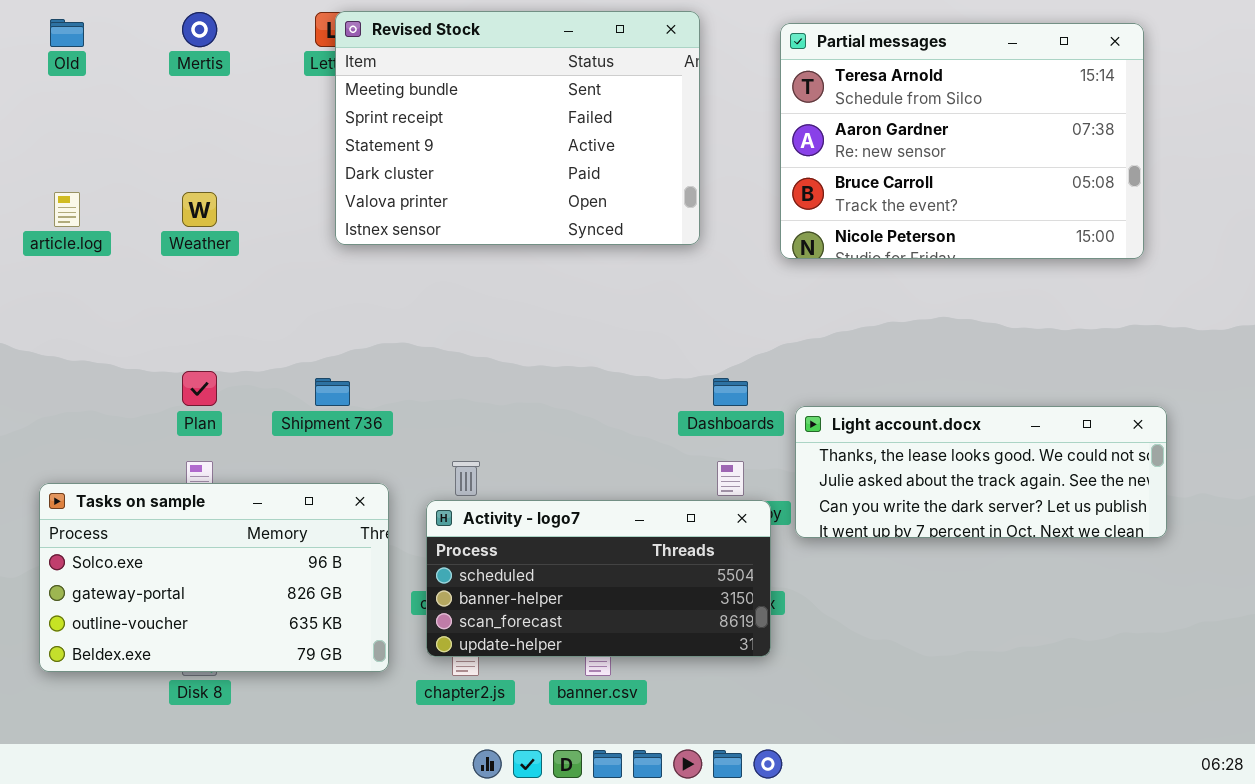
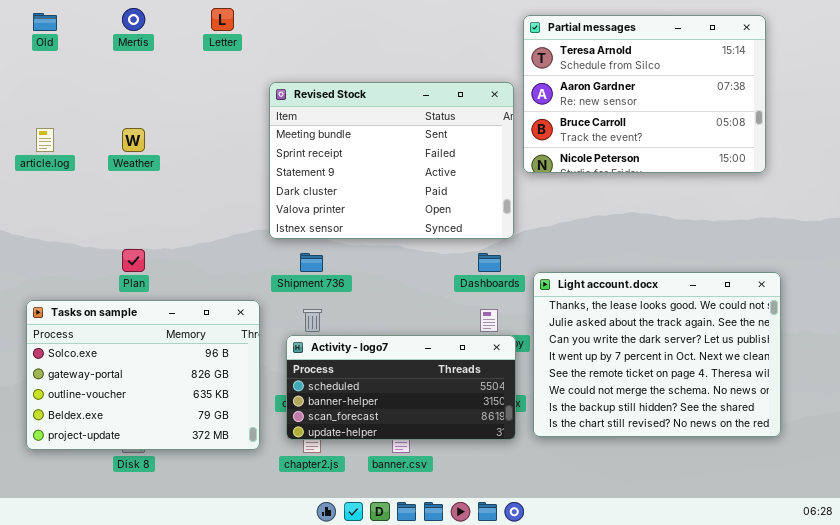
Revised Stock: [335,11,700,245] -> [269,82,514,239], moved
Shipment 736: [315,378,350,406] -> [300,253,323,272], moved
Light account.docx: [795,406,1167,538] -> [533,272,781,437], resized
Tasks on sample: [39,483,389,672] -> [26,300,260,450], resized

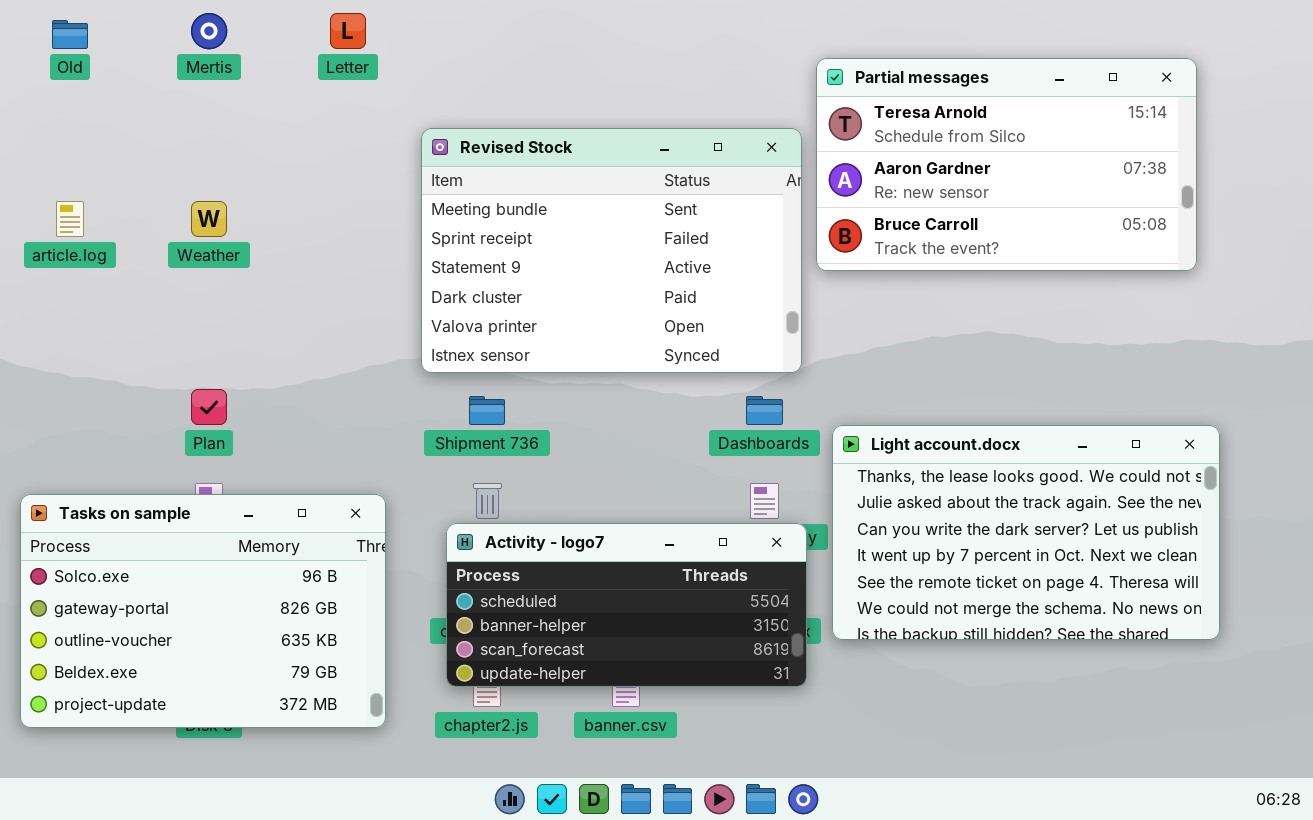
Partial messages: [523,15,766,173] -> [816,58,1197,271], resized
Light account.docx: [533,272,781,437] -> [832,425,1220,640], resized
Tasks on sample: [26,300,260,450] -> [20,494,386,728], moved

